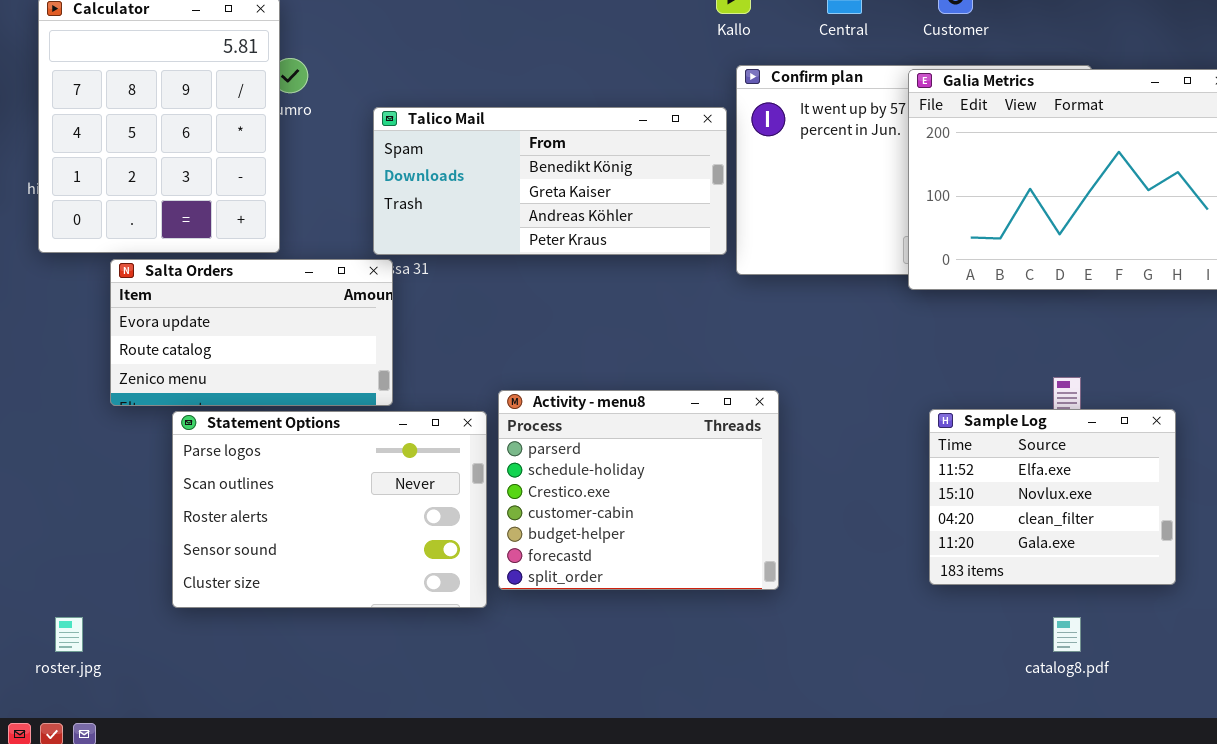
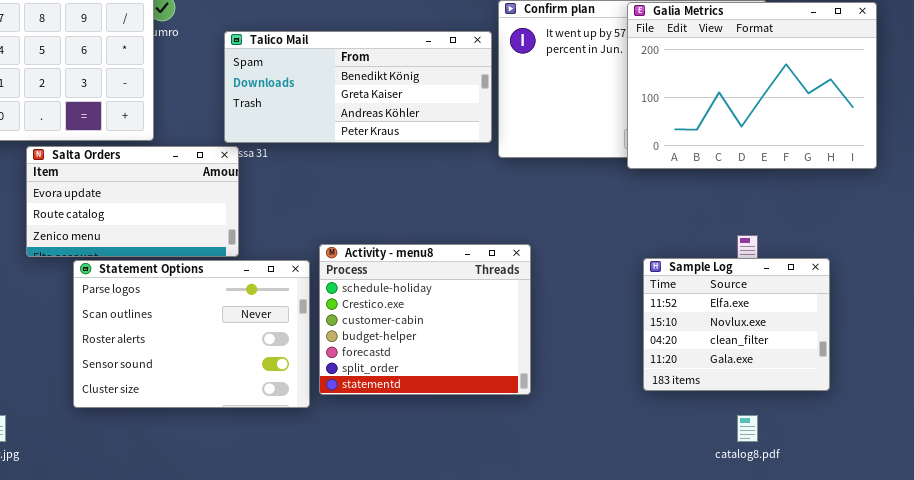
Activity - menu8: [498,390,779,590] -> [319,244,531,395], scrolled down 1 row

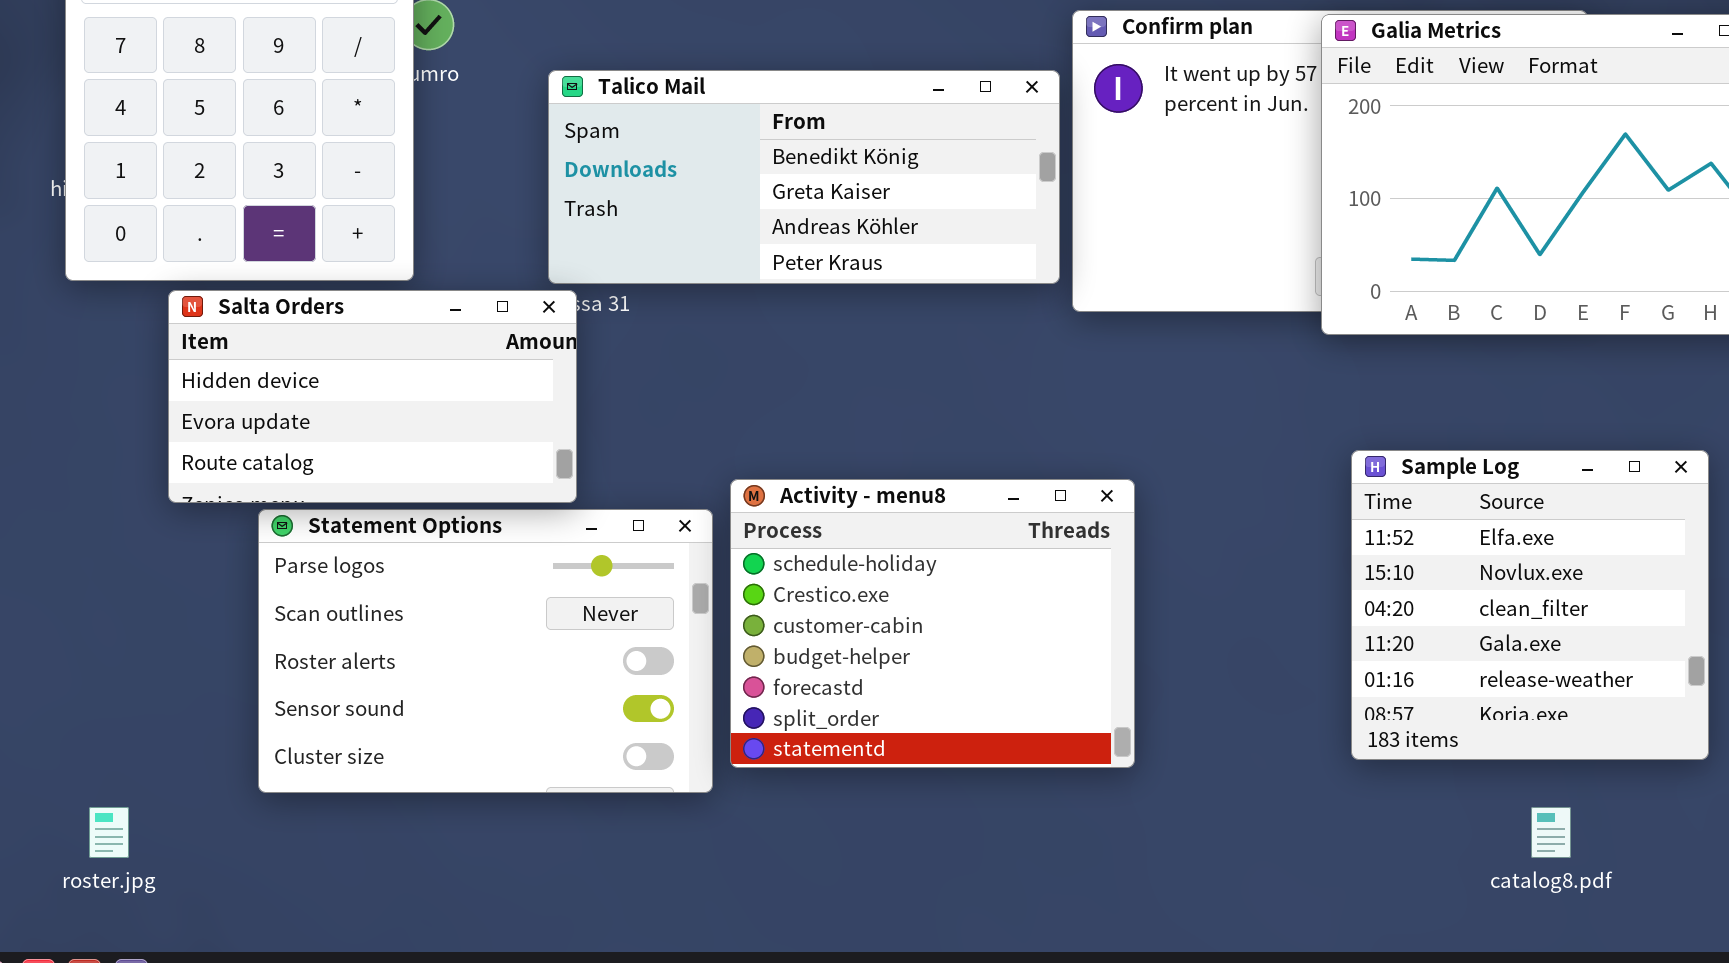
Salta Orders: [26,146,239,257] -> [168,290,577,503], scrolled up 1 row
Sample Log: [643,258,830,391] -> [1351,450,1709,760], resized

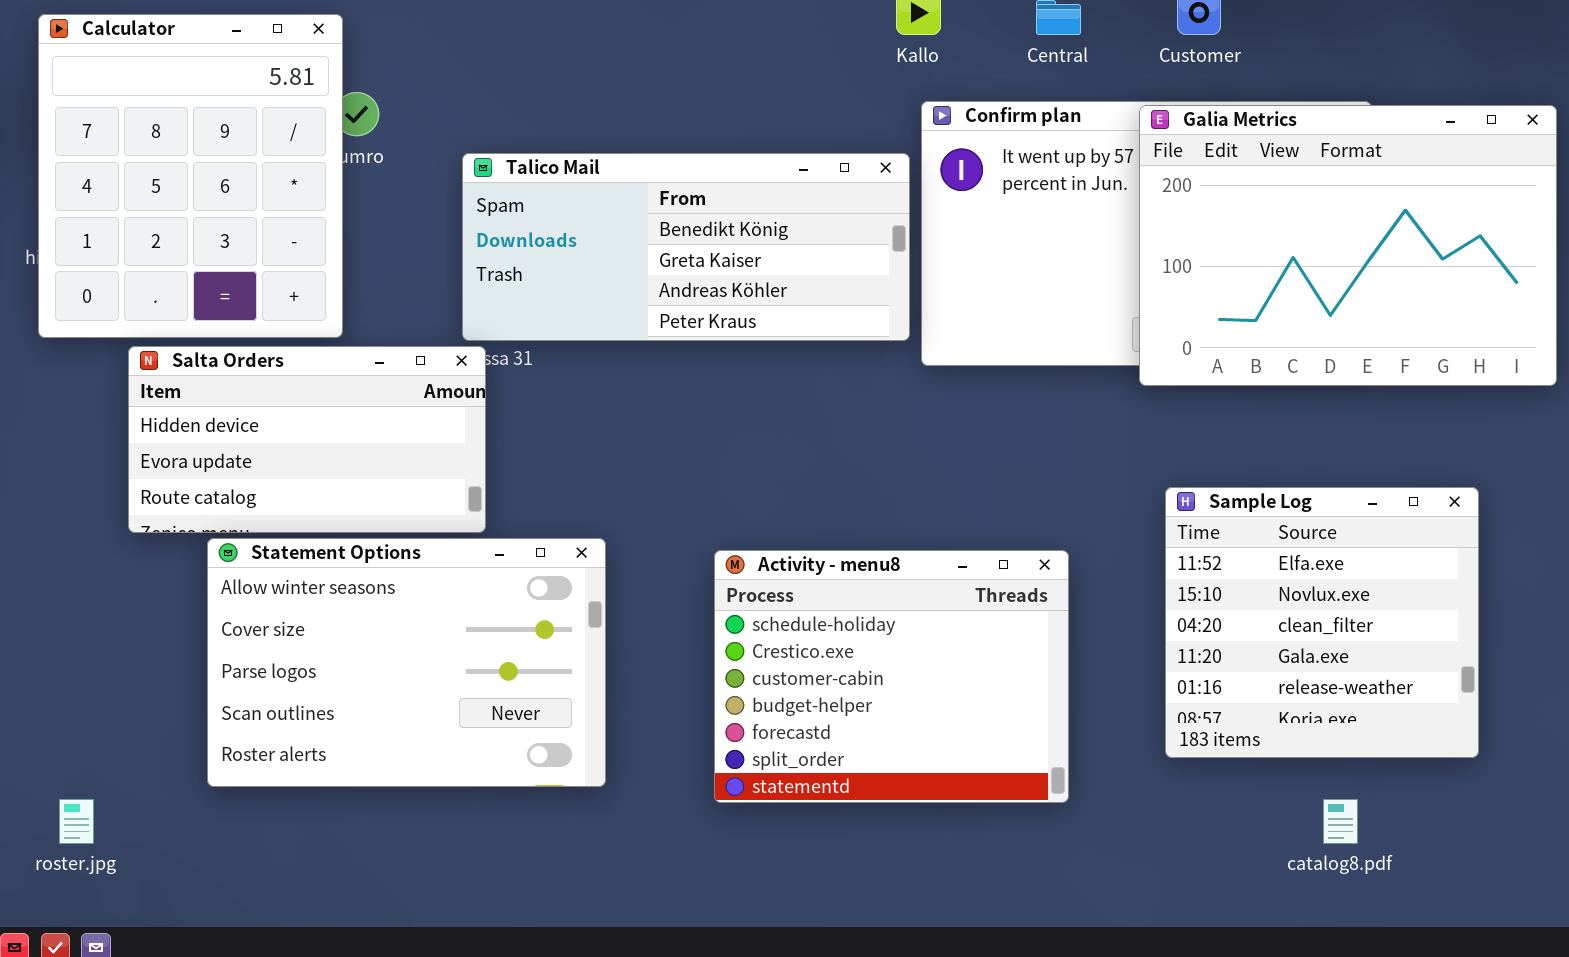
Activity - menu8: [730,479,1135,768] -> [714,550,1069,803], moved
Statement Options: [258,509,713,793] -> [207,538,606,787], scrolled up 2 rows

